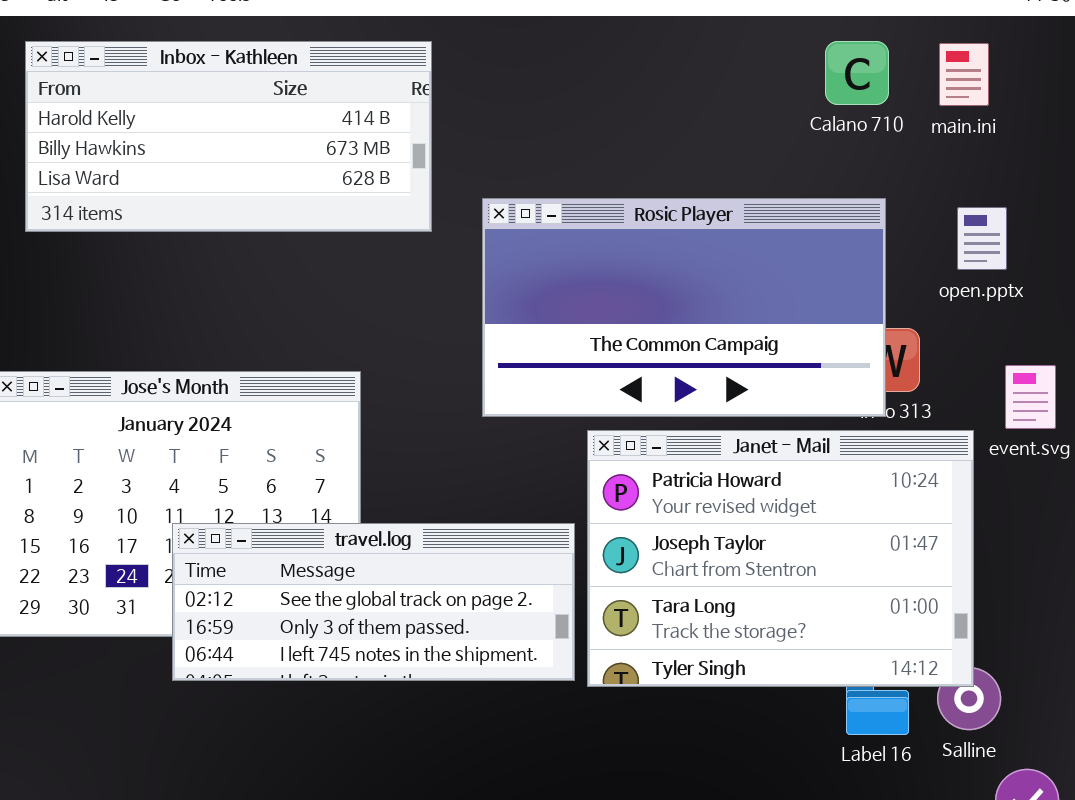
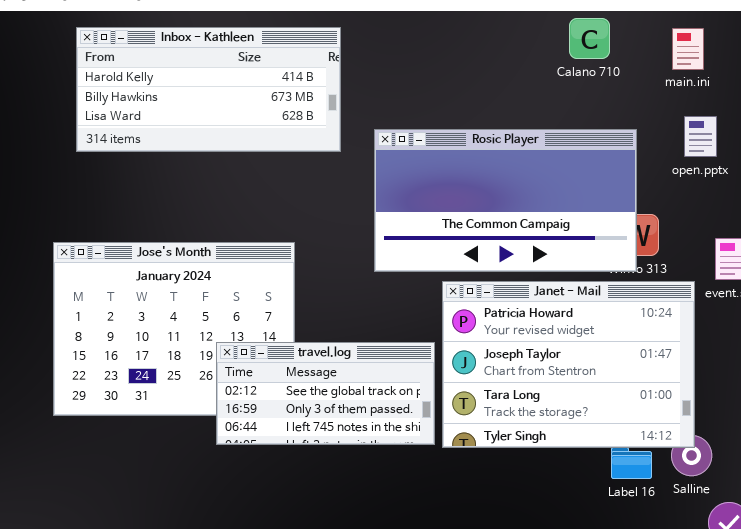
Calano 710: [825,41,889,105] -> [569,18,610,59], moved
open.pptx: [957,207,1007,270] -> [684,116,717,157], moved
travel.log: [172,523,575,681] -> [216,342,435,445], resized

